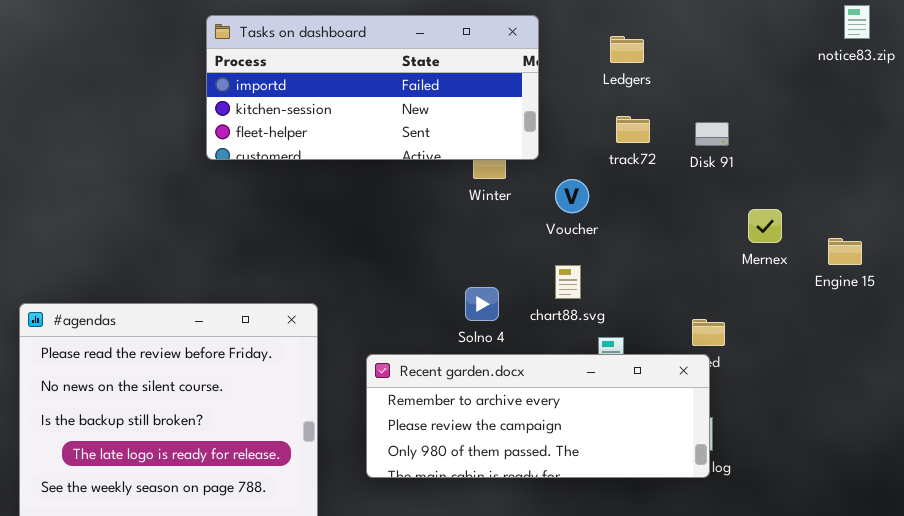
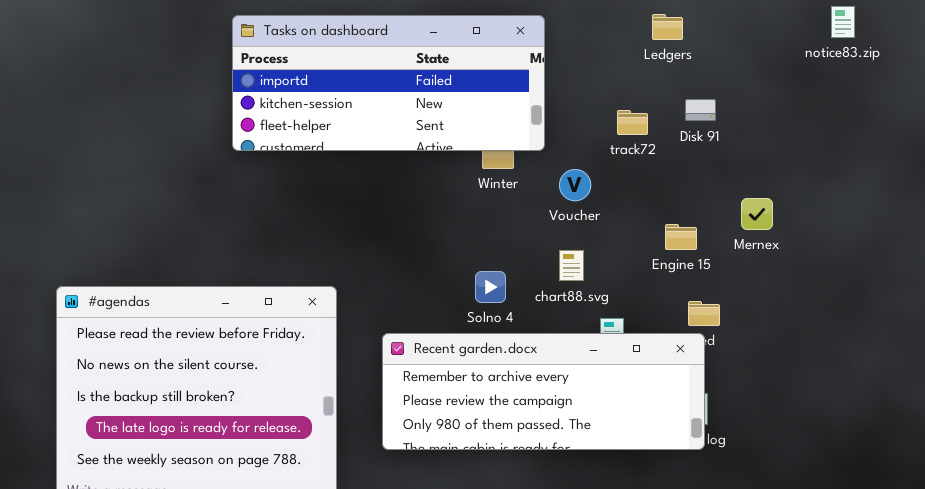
Ledgers: [610,36,644,63] -> [652,14,683,40], moved
Disk 91: [695,122,729,146] -> [685,99,716,121], moved
Engine 15: [828,238,862,265] -> [665,224,697,250], moved

